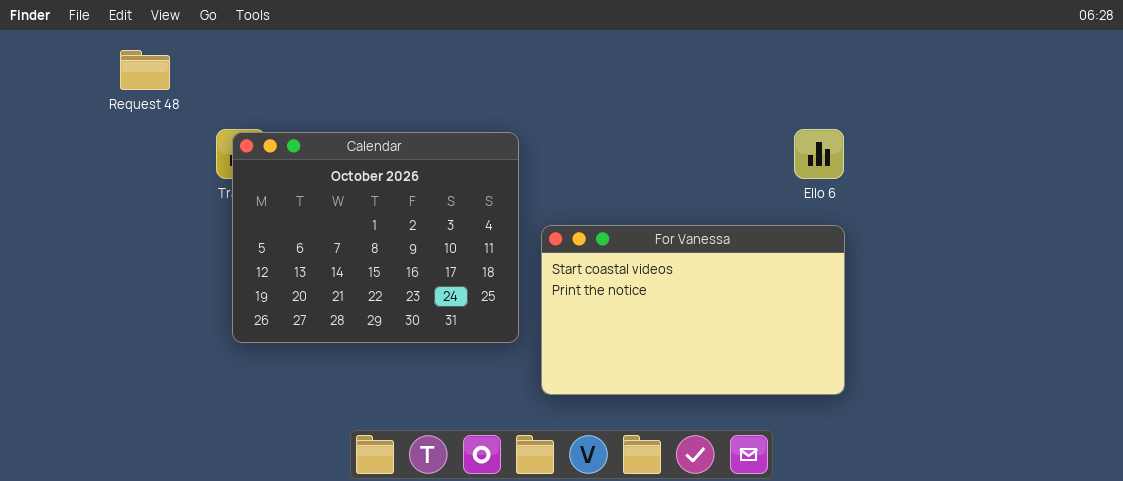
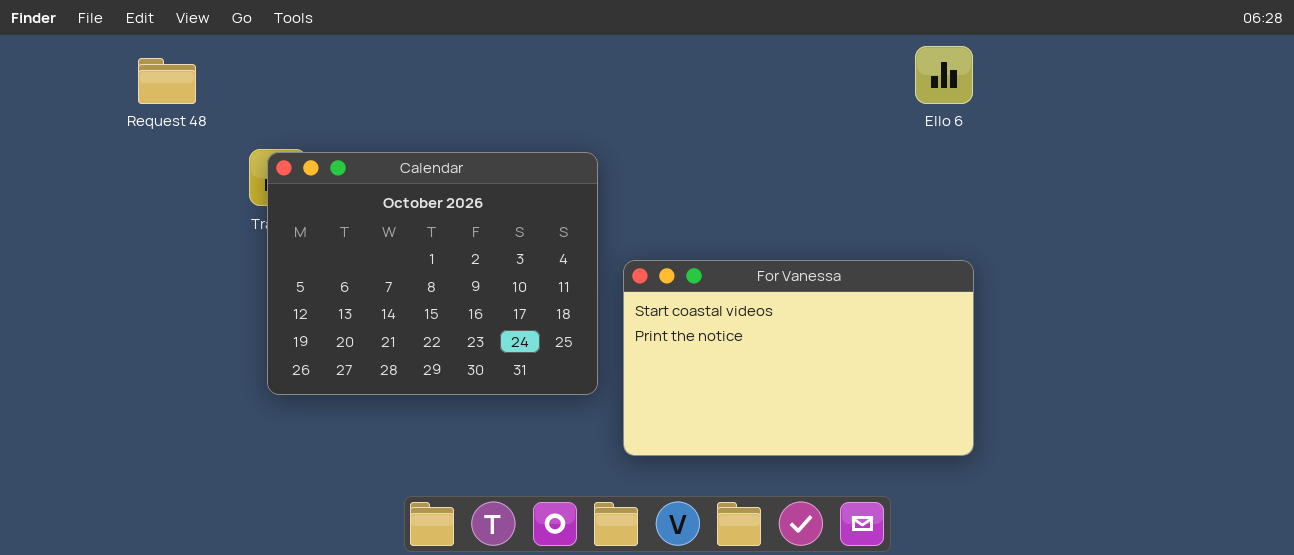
Ello 6: [794,129,844,179] -> [915,46,973,104], moved

